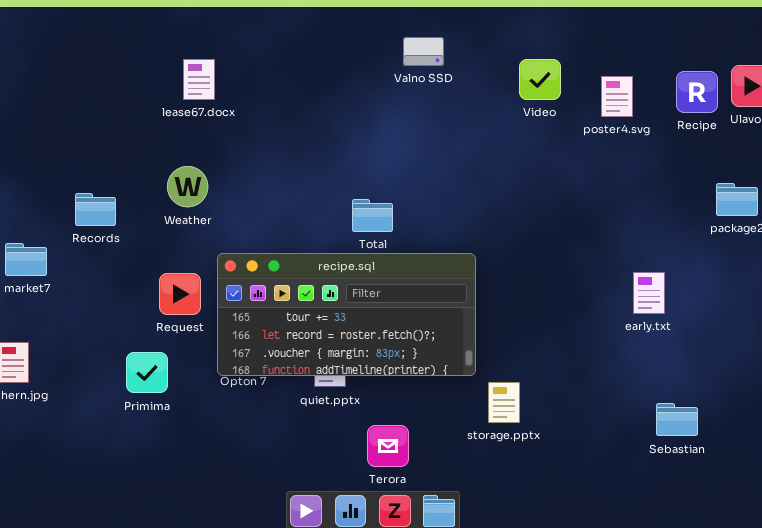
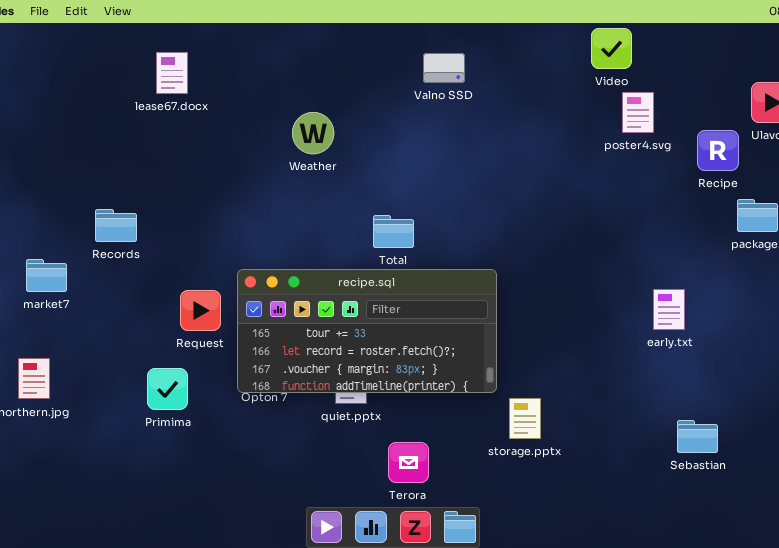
lease67.docx: [183,59,215,100] -> [156,52,188,94], moved
Video: [519,59,561,100] -> [591,28,632,69], moved
Recipe: [676,71,718,113] -> [697,130,739,171], moved
Weather: [167,166,208,207] -> [292,112,334,154], moved

